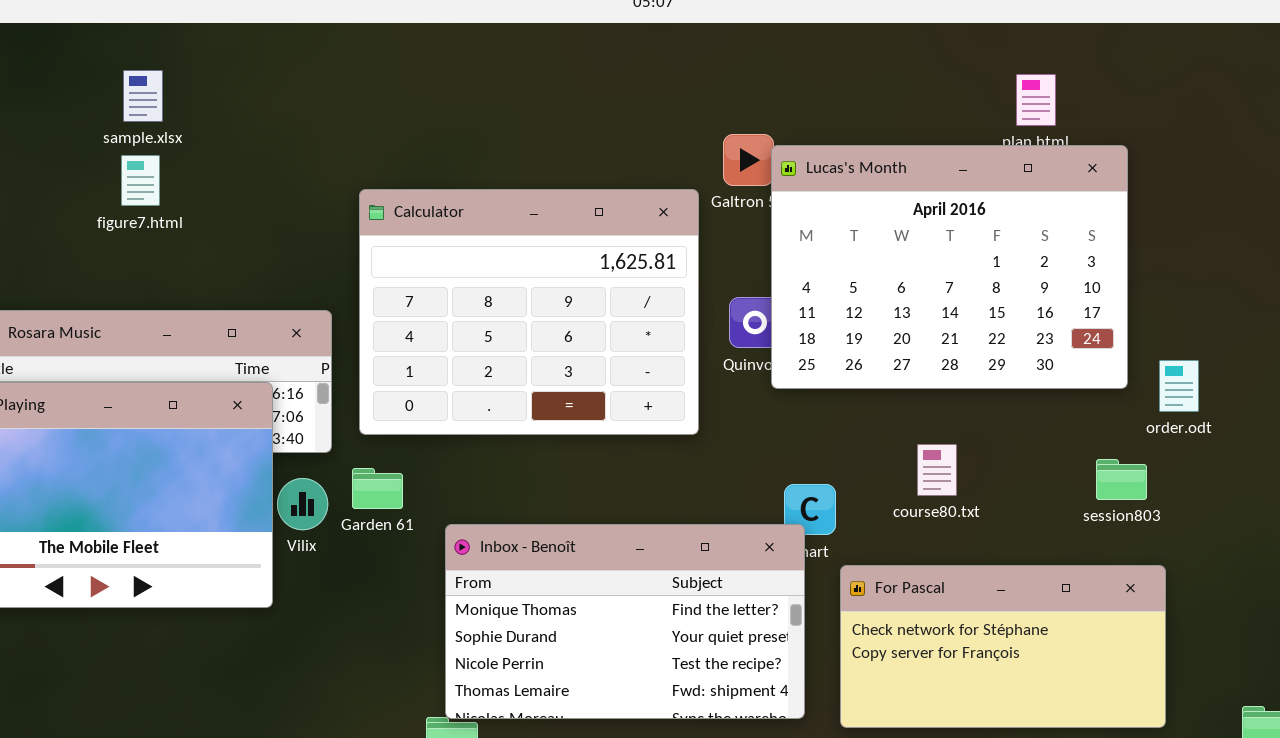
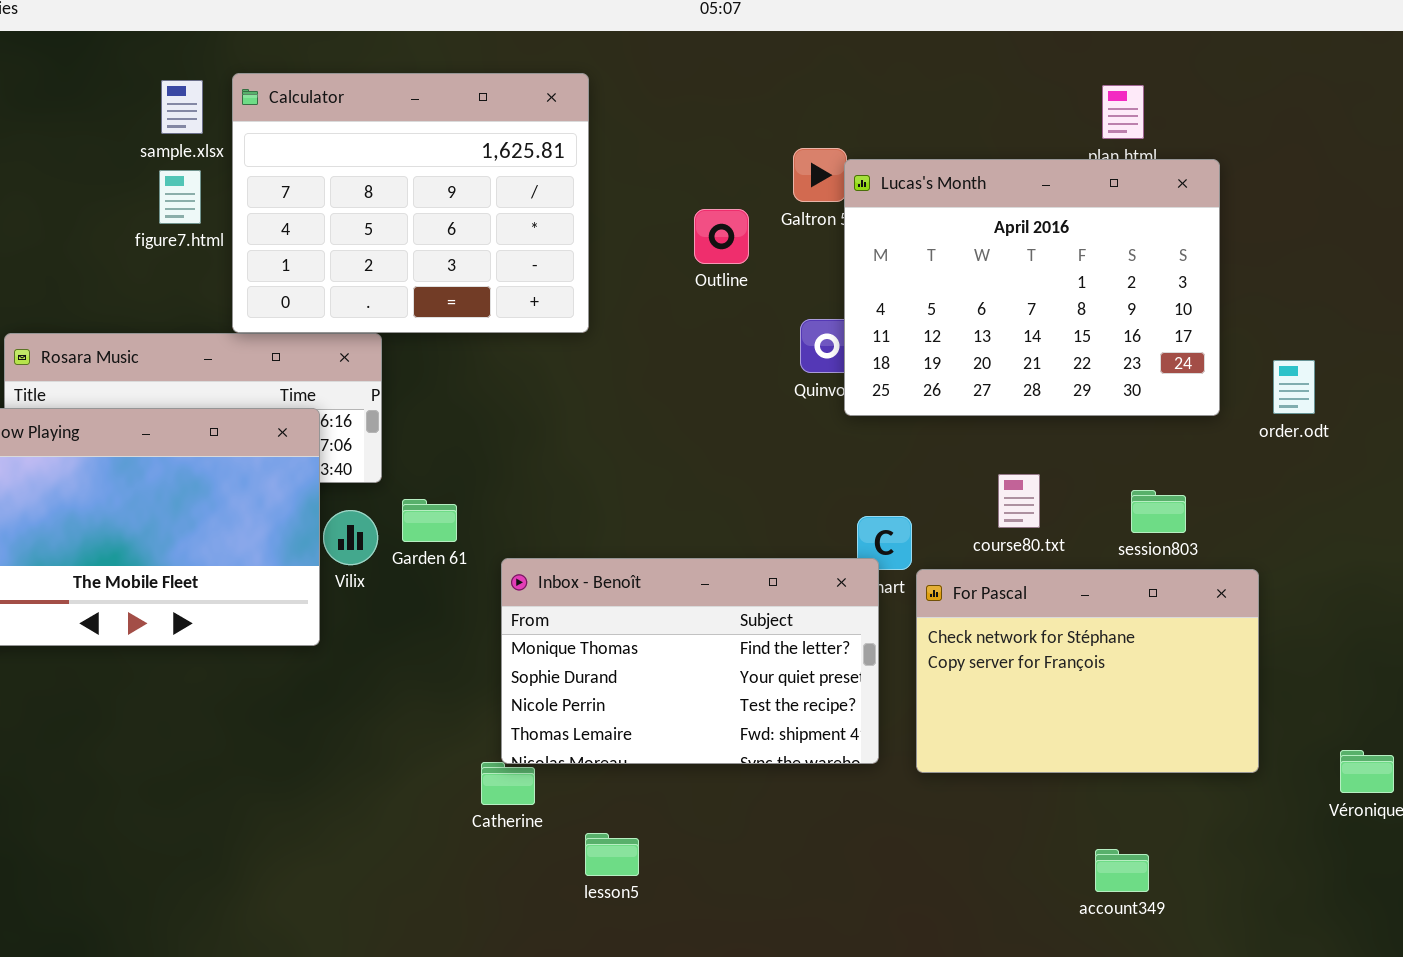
Calculator: [359,189,699,435] -> [232,73,589,333], moved
order.odt: [1159,360,1199,412] -> [1273,360,1315,414], moved
session803: [1096,459,1147,500] -> [1131,490,1186,533], moved
For Pascal: [840,565,1166,728] -> [916,569,1259,773], resized

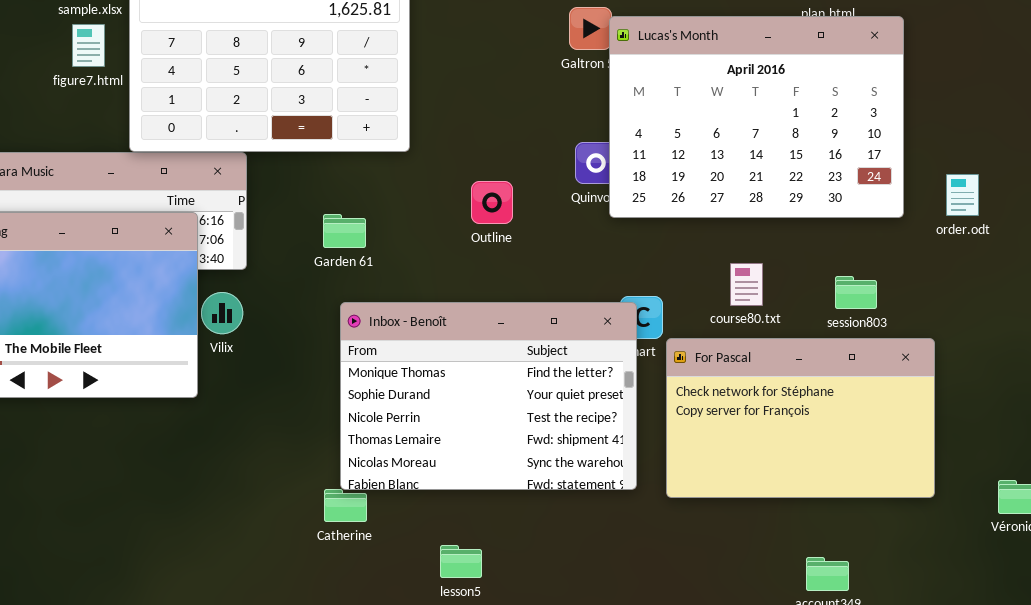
Outline: [694,209,749,264] -> [471,181,513,224], moved
Garden 61: [402,499,457,542] -> [323,214,366,248], moved
Inbox - Benoît: [501,558,879,764] -> [340,302,637,490], resized
lesson5: [585,833,639,876] -> [440,545,482,578], moved

